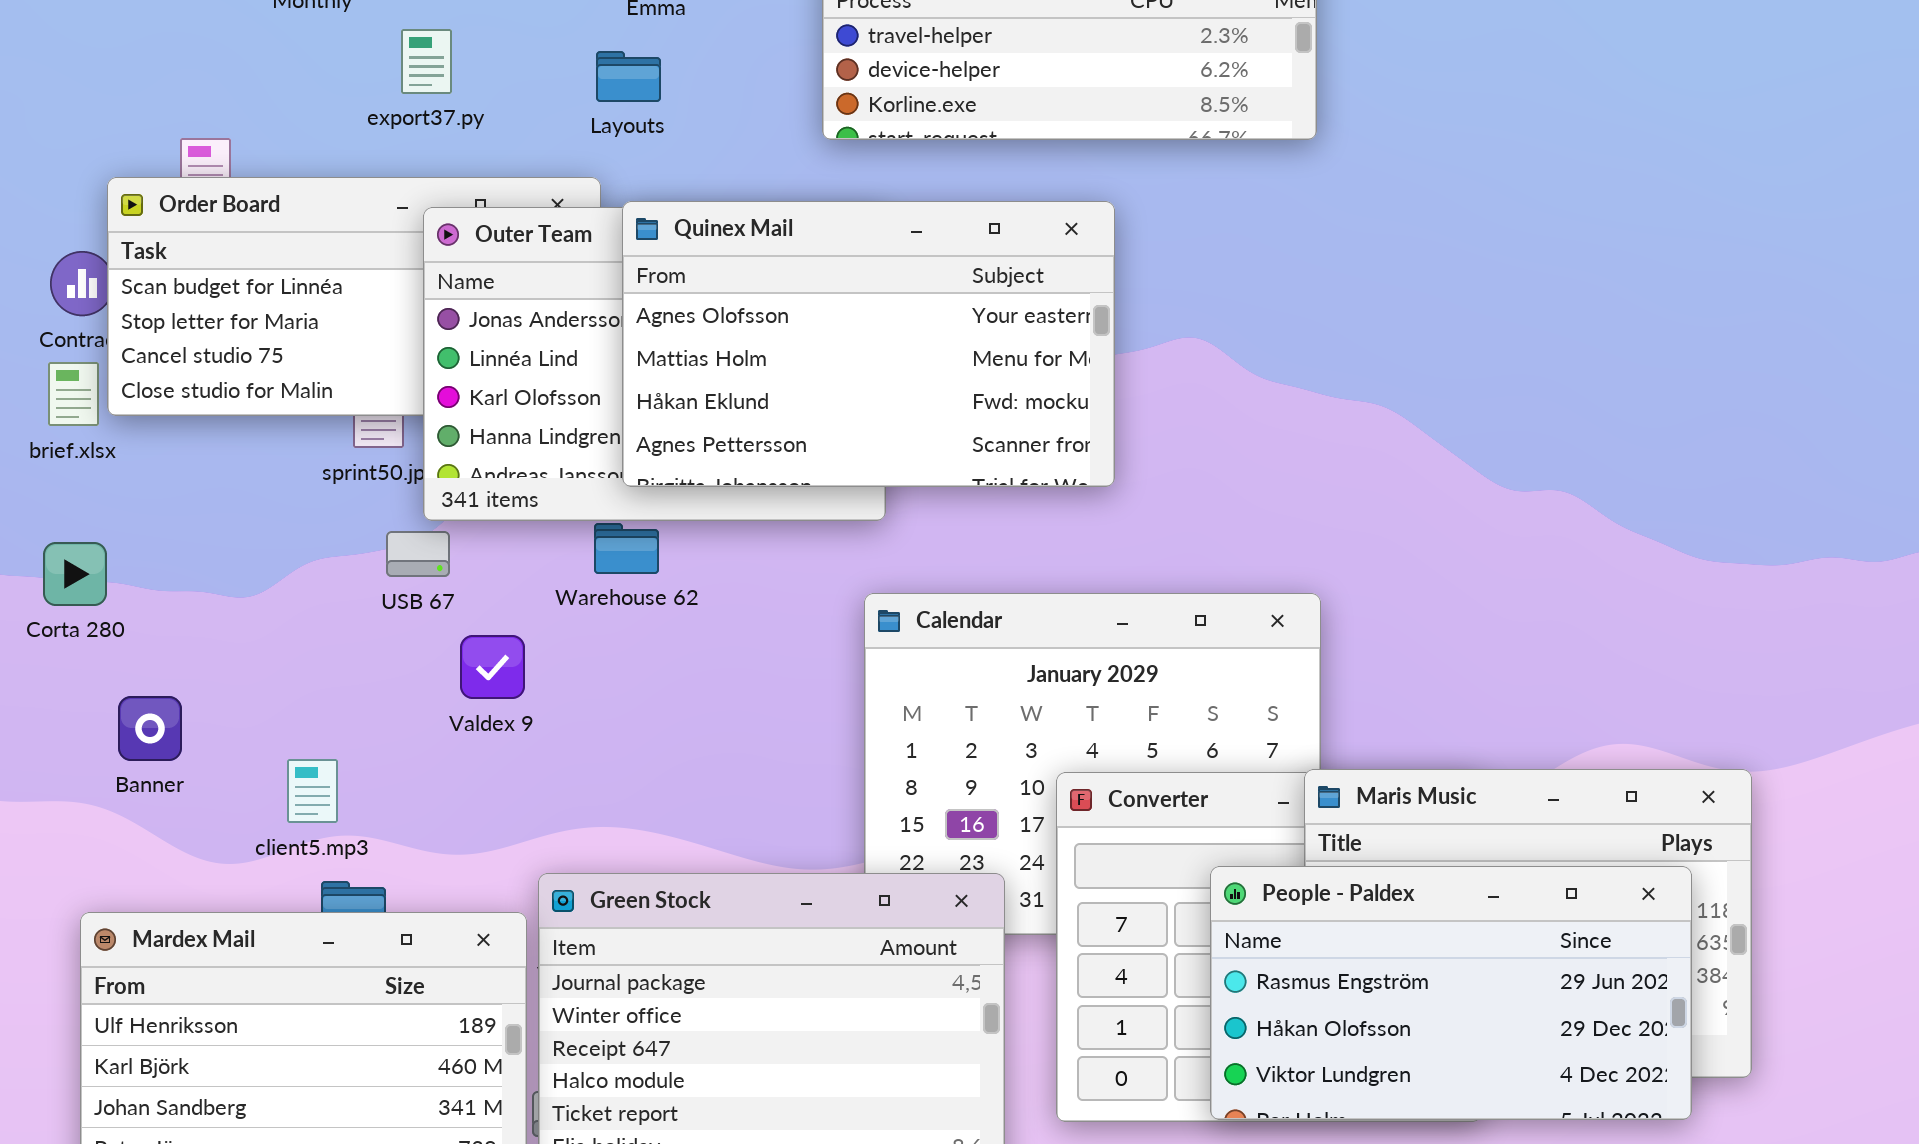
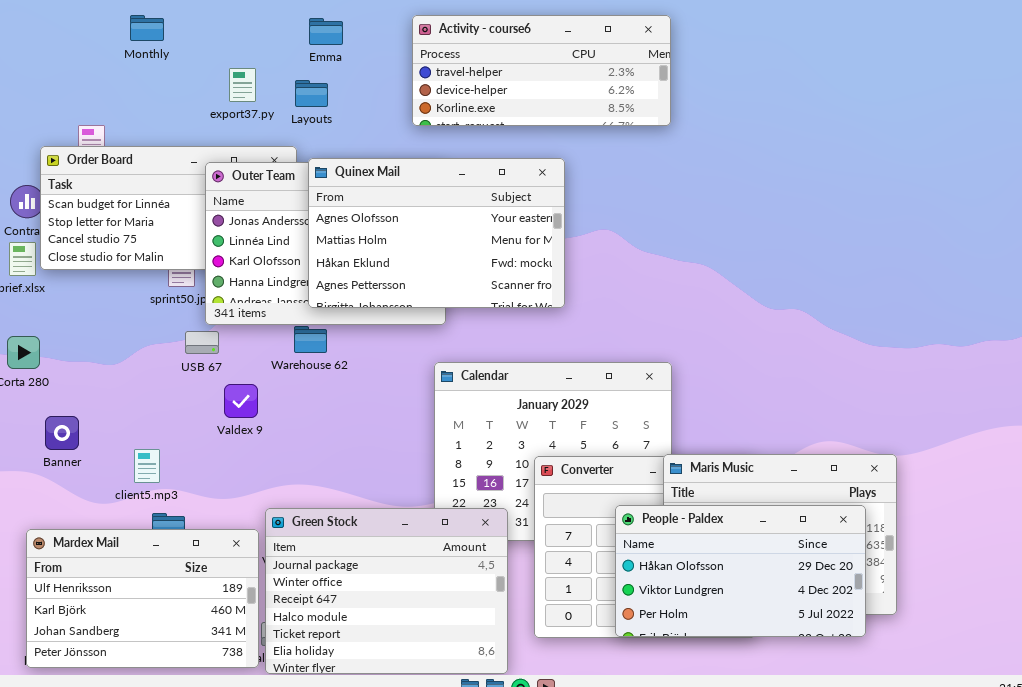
export37.py: [401,29,452,94] -> [229,68,256,102], moved
People - Paldex: [1210,866,1692,1120] -> [615,505,866,637], scrolled down 1 row

